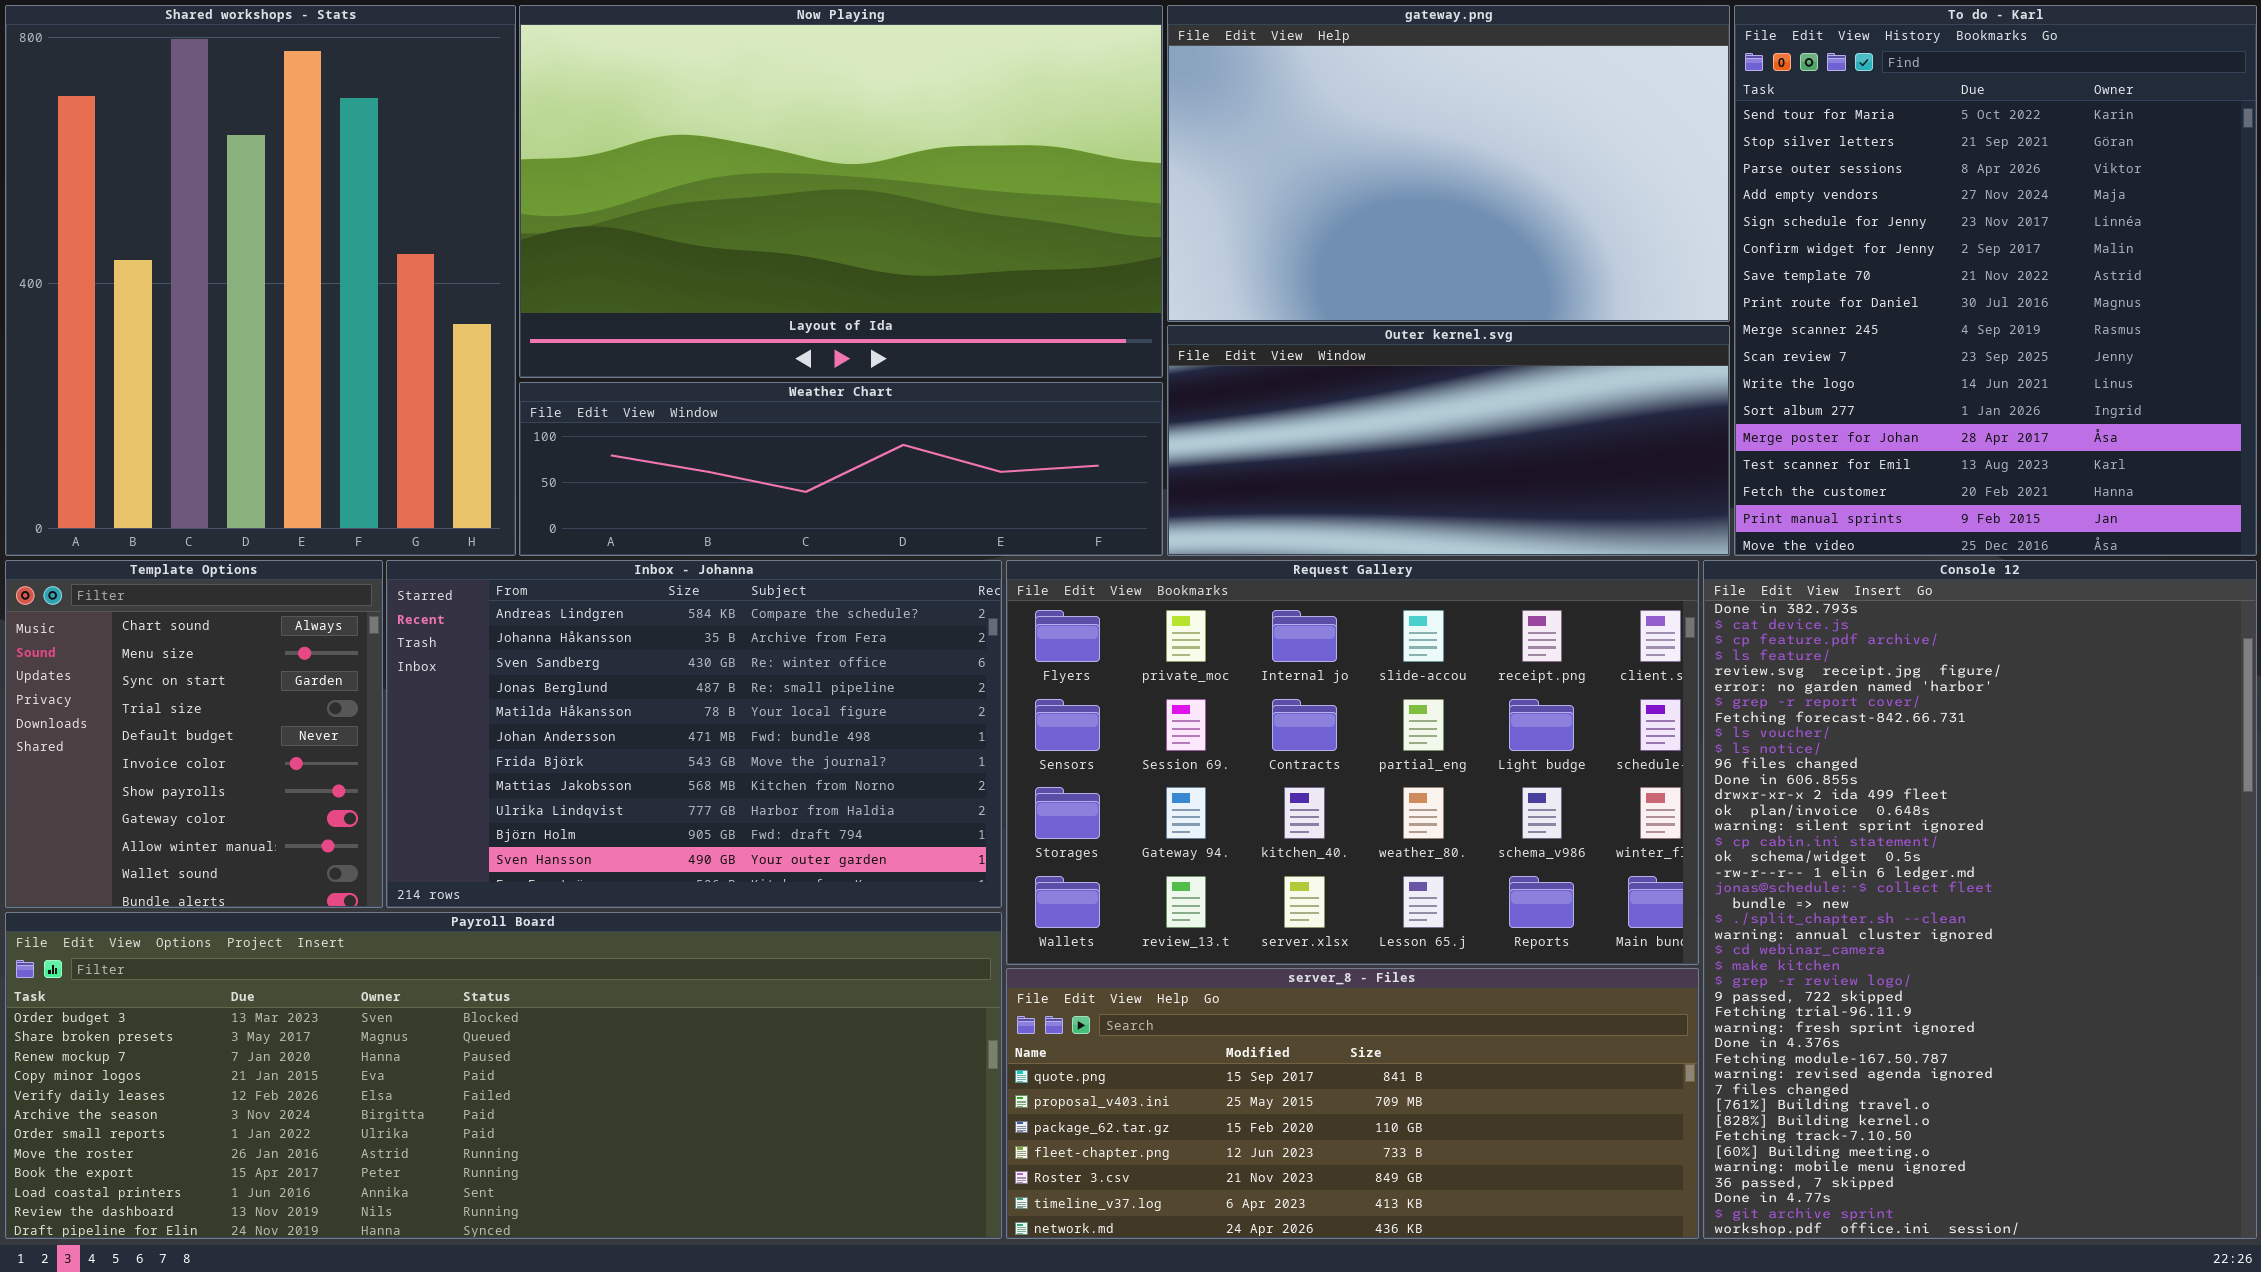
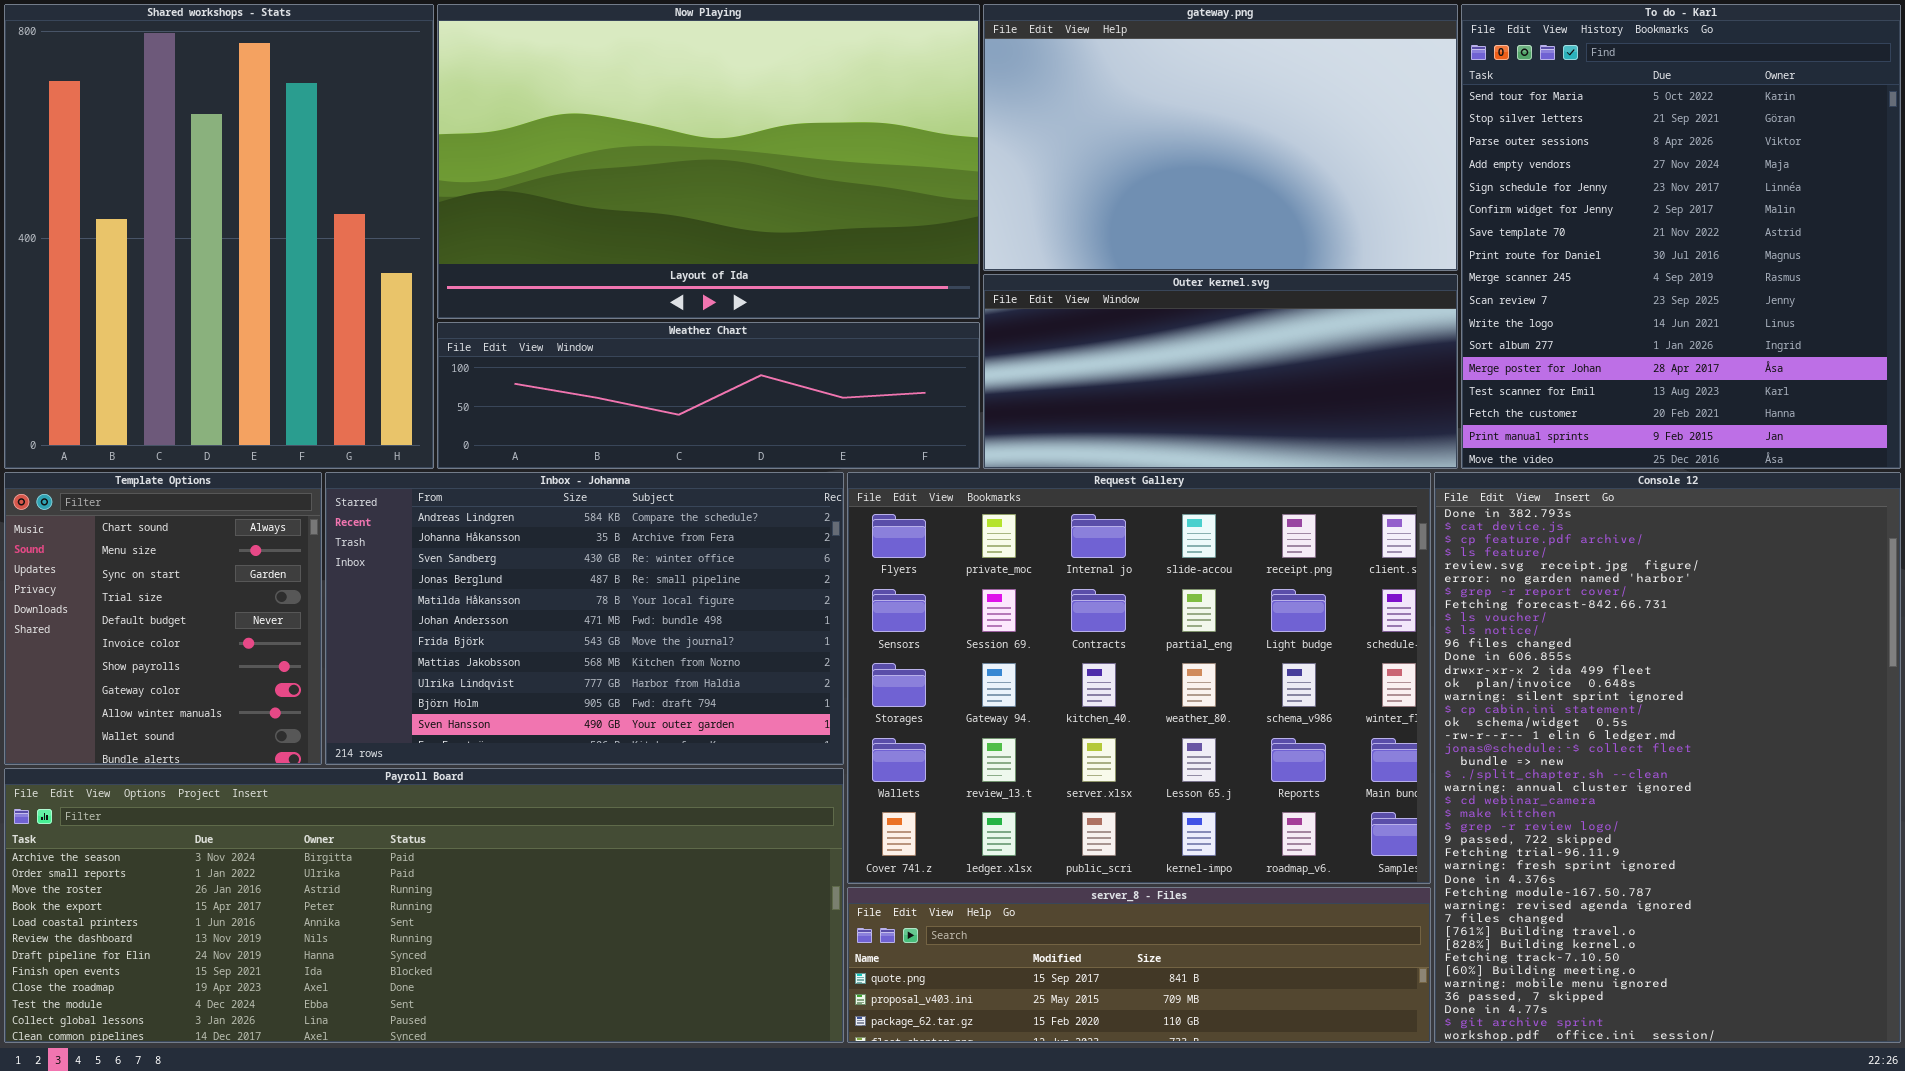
Request Gallery: [1006,560,1699,965] -> [847,472,1431,884], resized
Payroll Board: [5,912,1002,1239] -> [4,768,844,1043], scrolled down 5 rows
server_8 - Files: [1006,968,1699,1239] -> [847,887,1431,1043], resized

